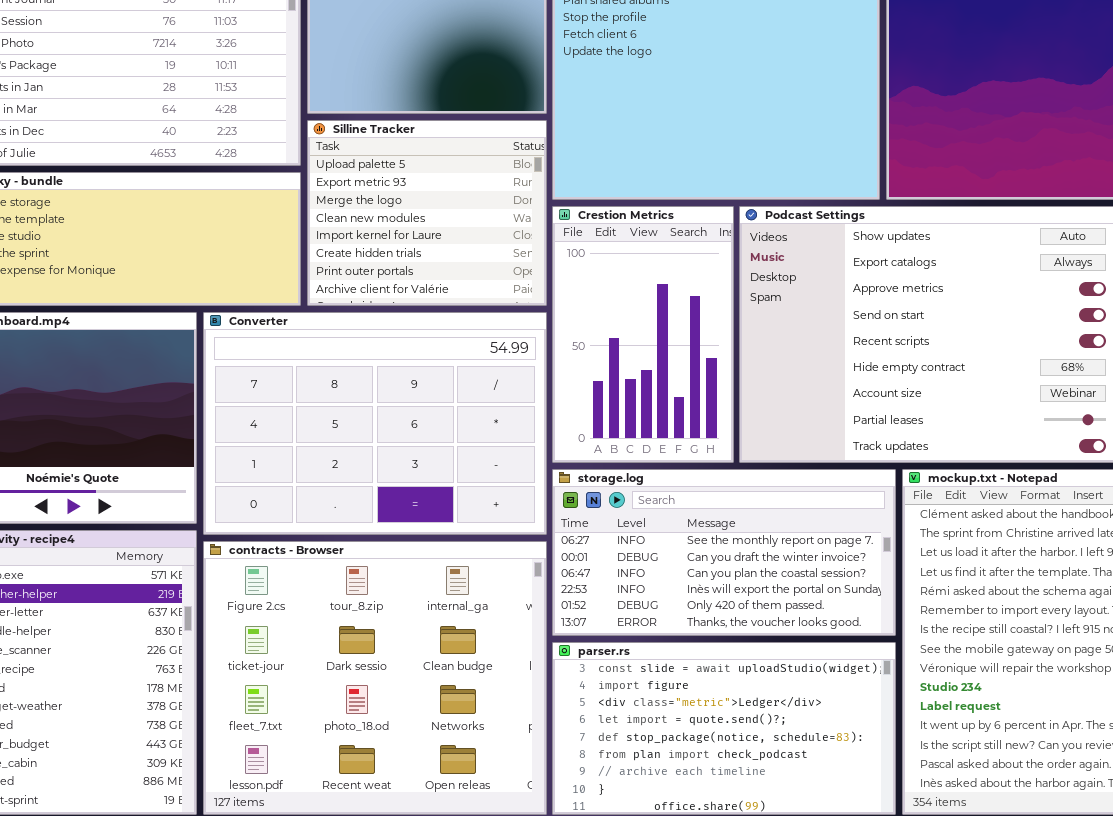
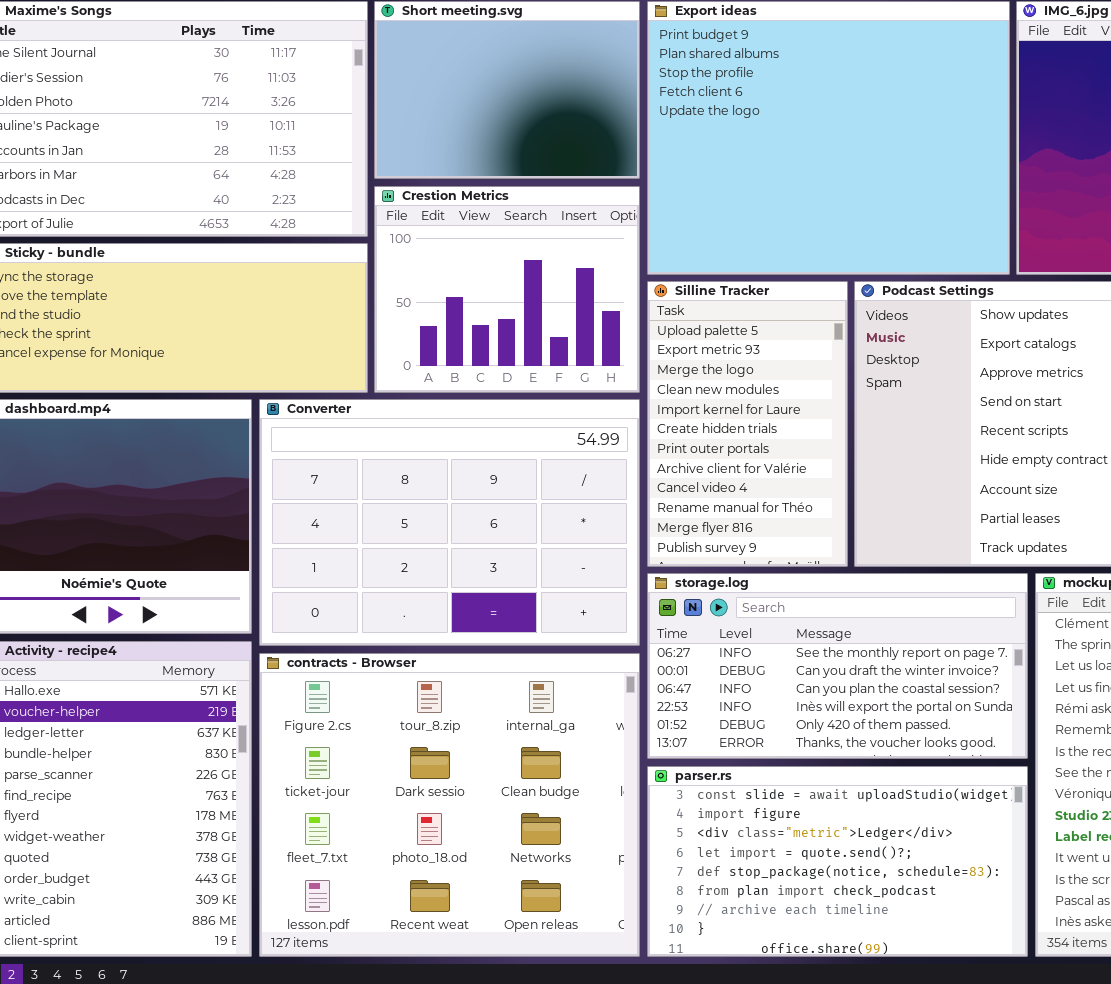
Silline Tracker: [307,120,547,306] -> [647,281,848,567], moved, resized
Crestion Metrics: [552,206,734,463] -> [374,186,640,393], moved, resized

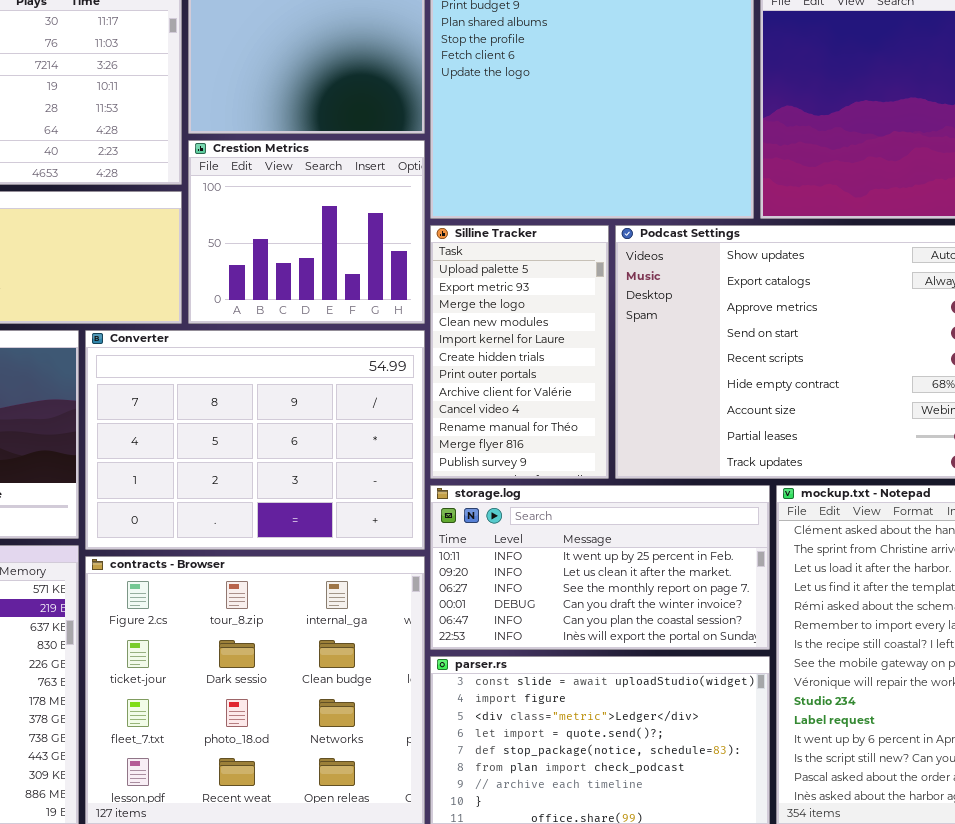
storage.log: [647,573,1028,759] -> [430,485,770,650], scrolled up 2 rows

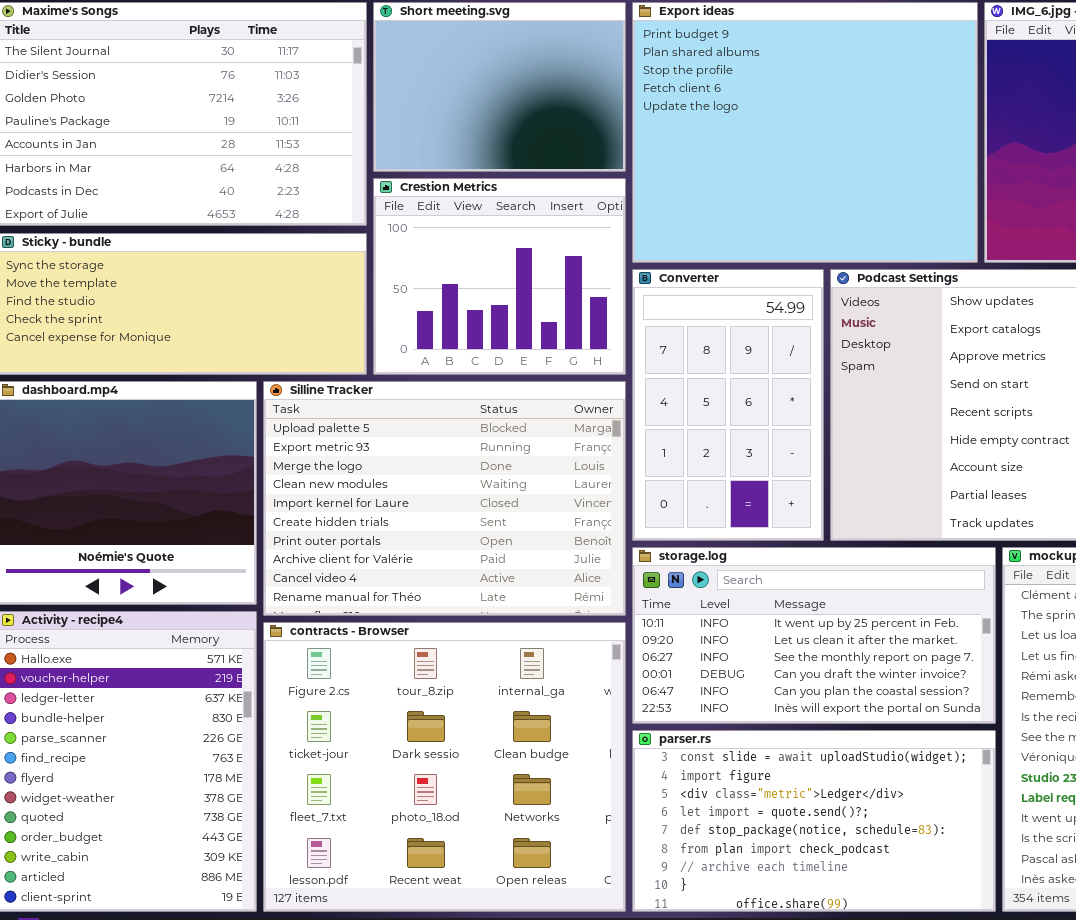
Silline Tracker: [430,225,609,479] -> [263,381,626,616], moved, resized
Converter: [85,330,425,550] -> [632,269,824,541], moved, resized

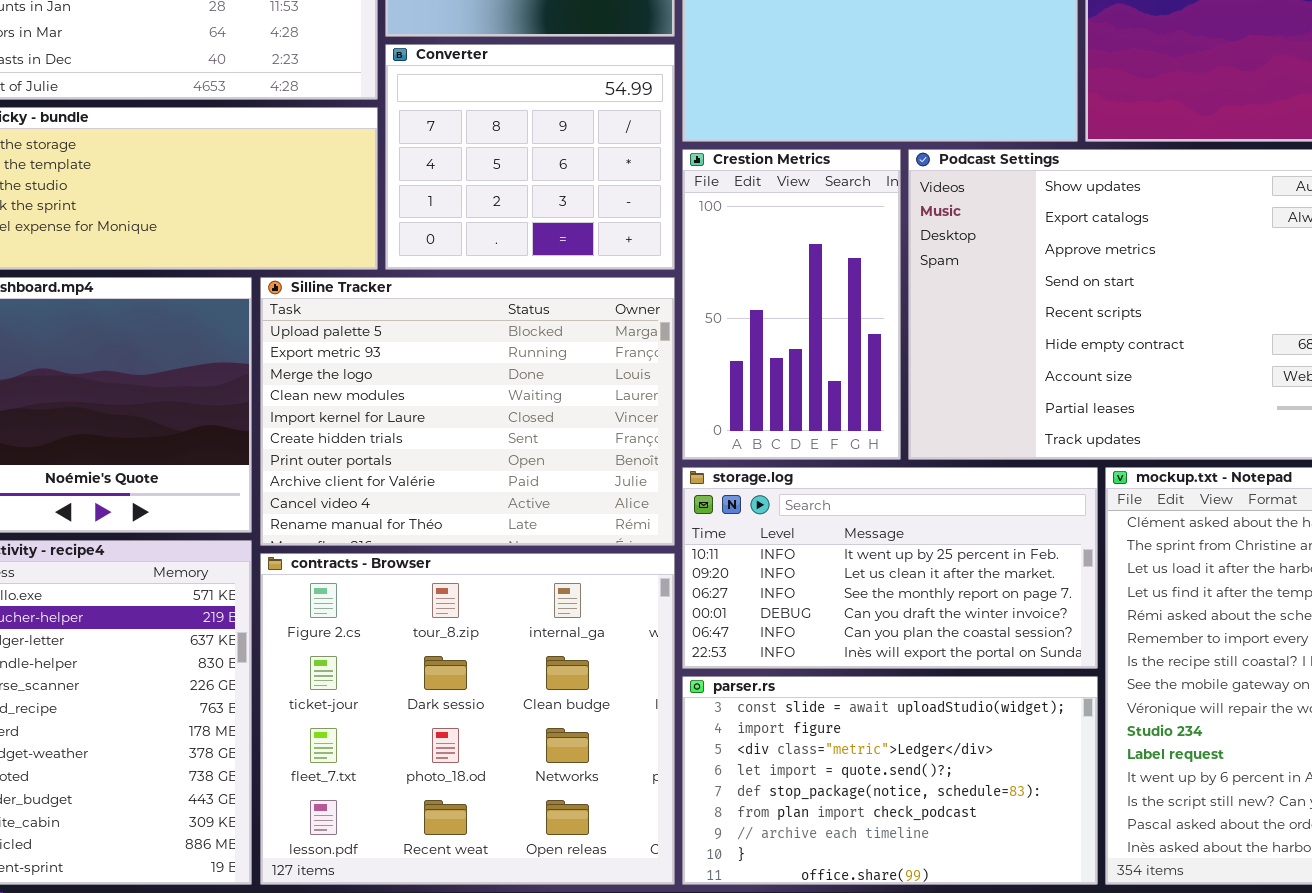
Crestion Metrics: [373,178,626,375] -> [682,149,901,460], moved, resized
Converter: [632,269,824,541] -> [385,44,675,270], moved, resized

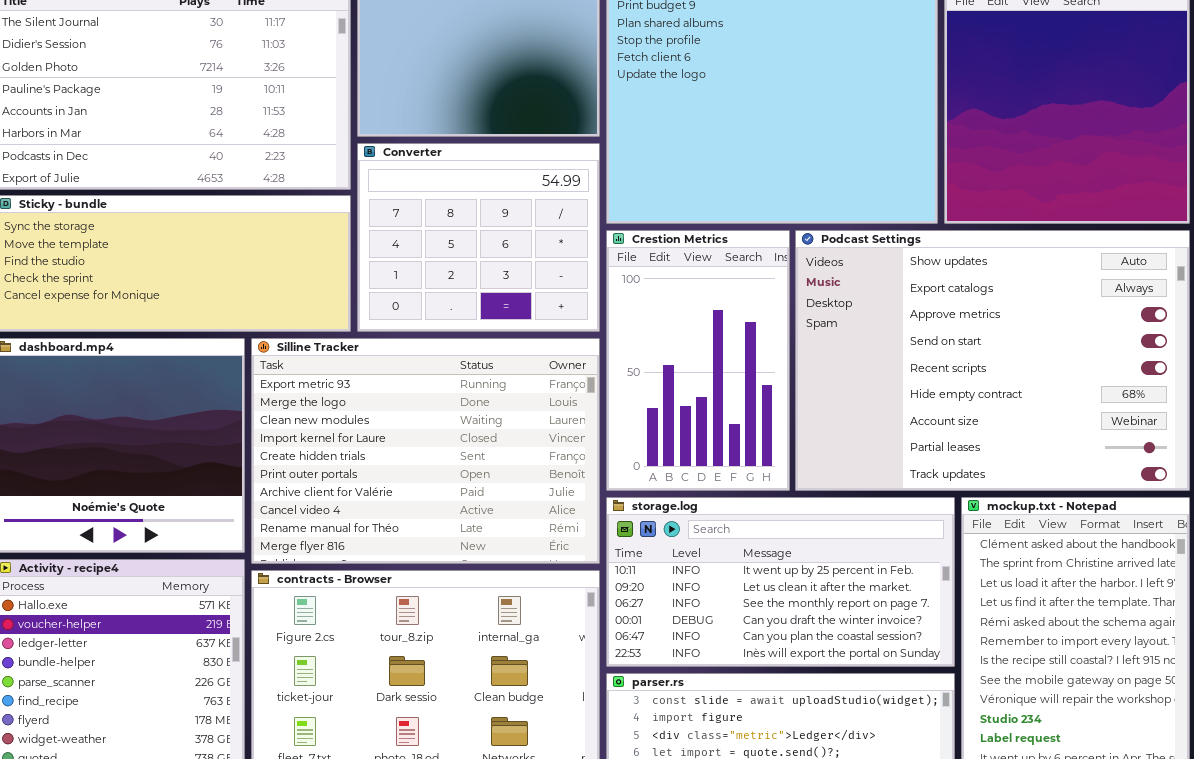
Silline Tracker: [260,277,675,546] -> [251,338,600,564], scrolled down 1 row

